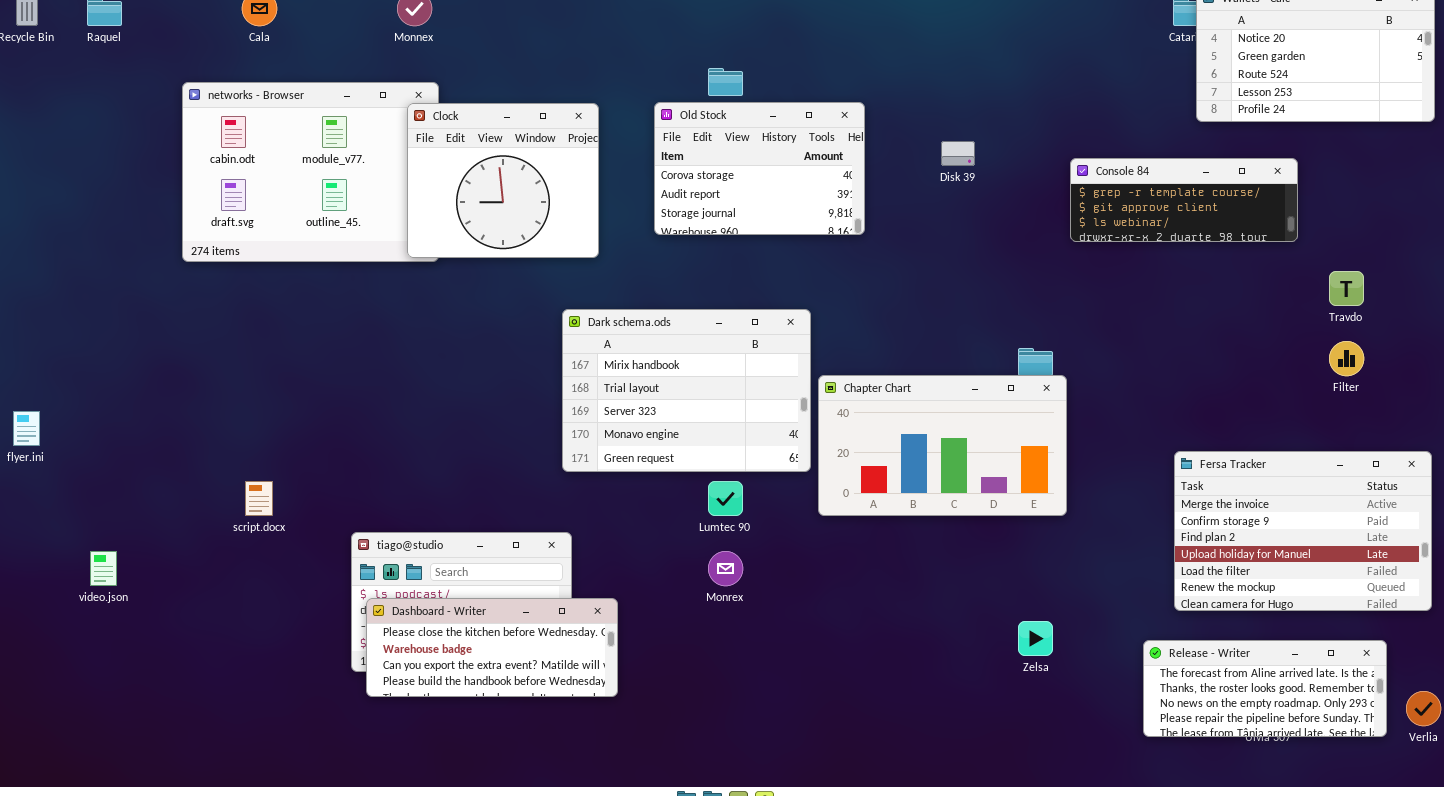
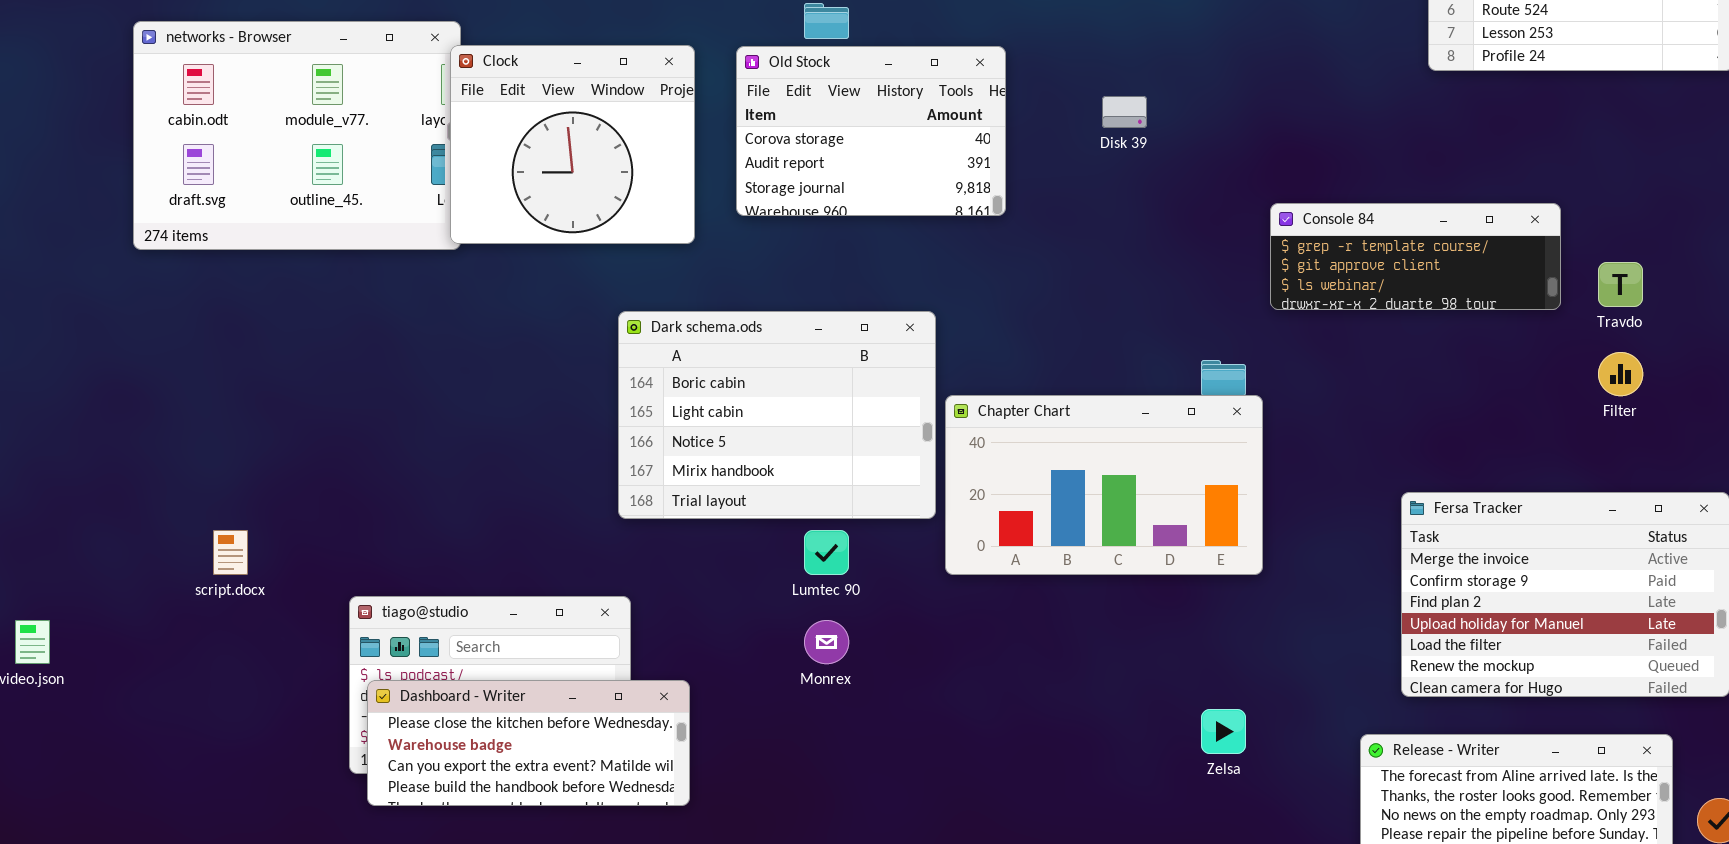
Clock: [407,103,599,258] -> [450,45,695,244], moved
Console 84: [1070,158,1298,242] -> [1270,203,1561,310], moved
Dark schema.ods: [562,309,811,472] -> [618,311,936,519], scrolled up 3 rows

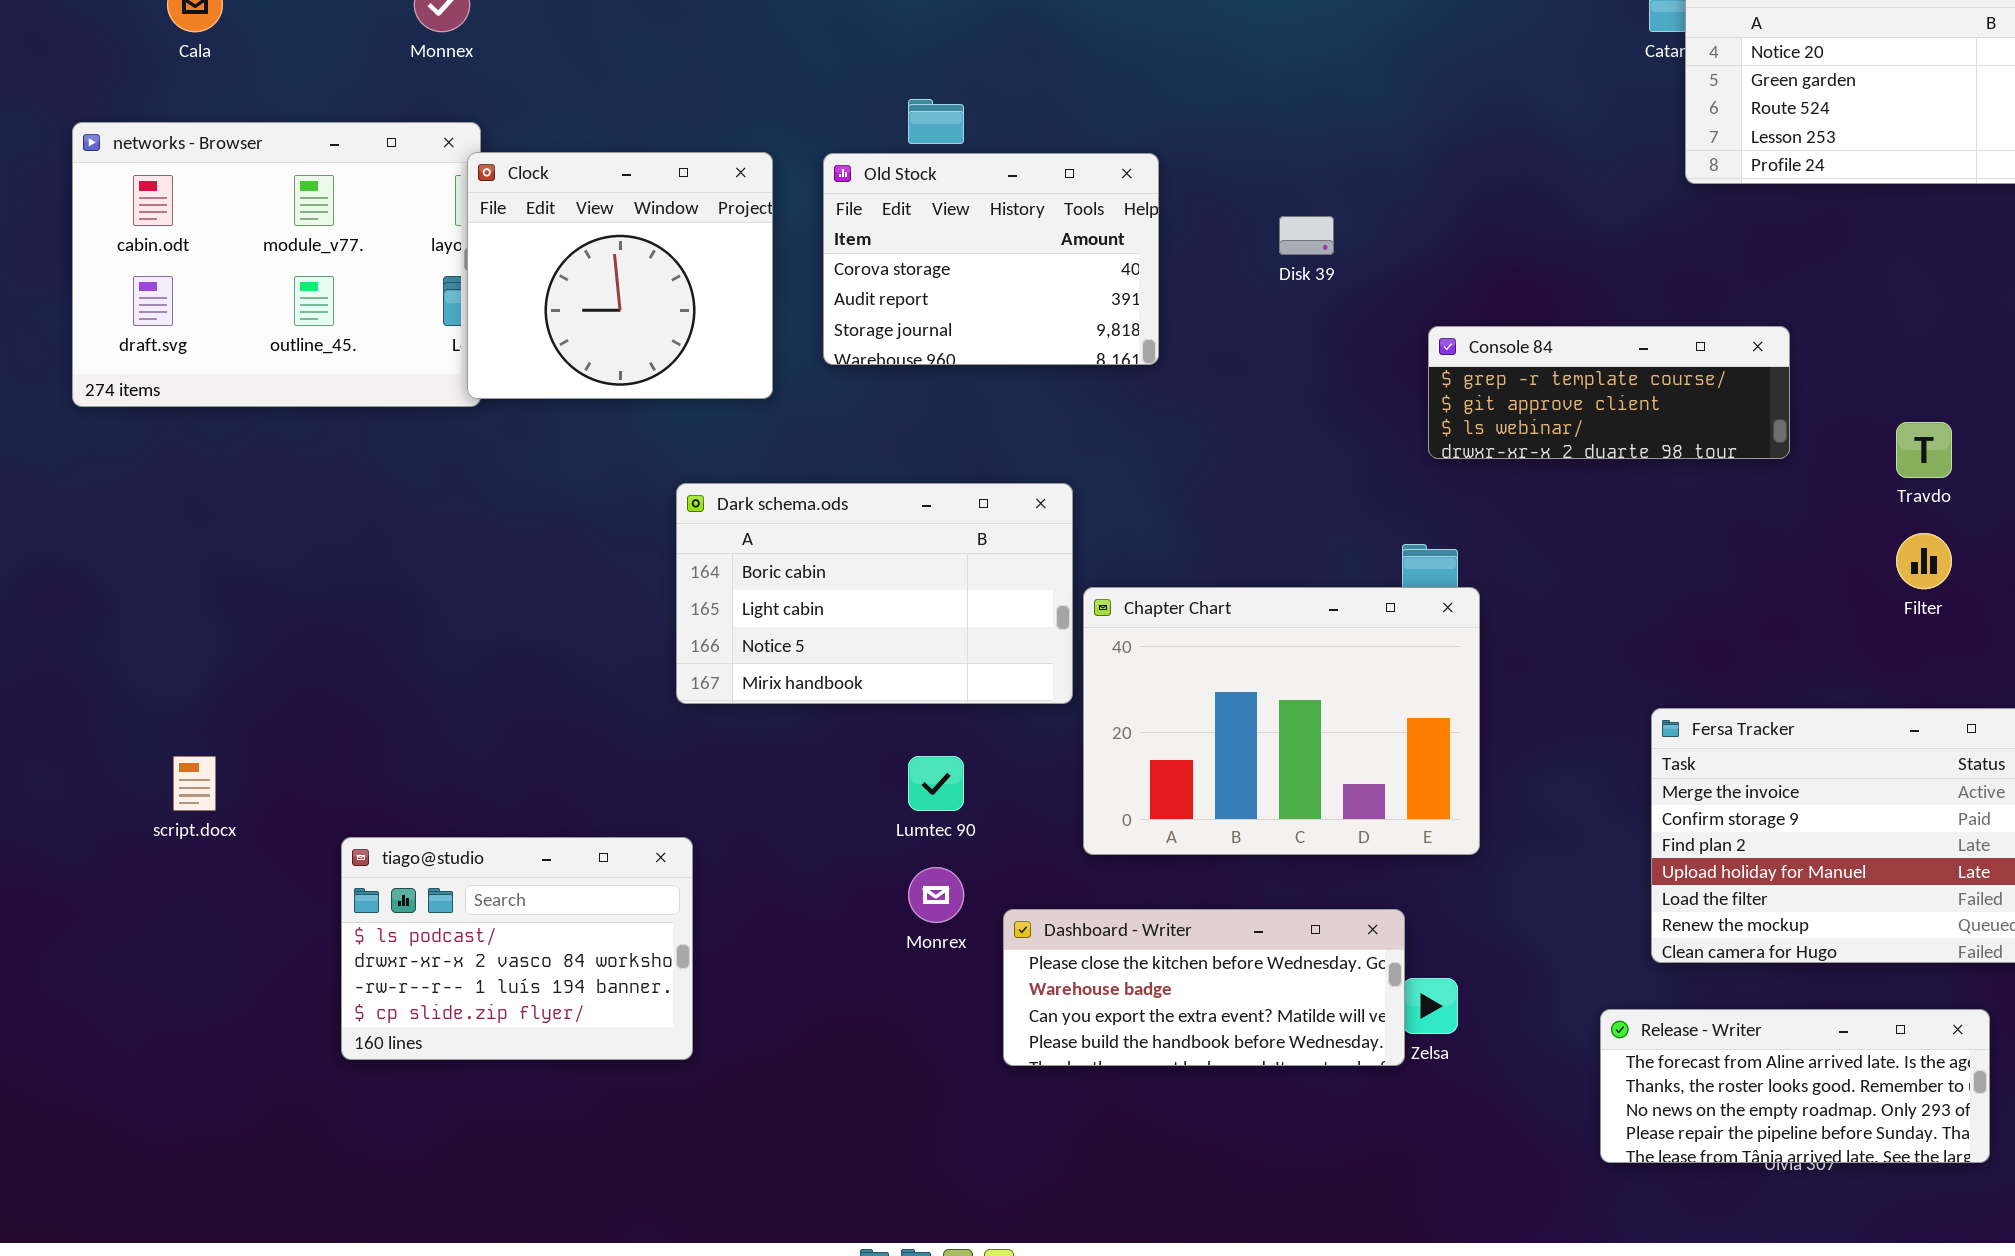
Console 84: [1270,203,1561,310] -> [1428,326,1790,459], moved
Dark schema.ods: [618,311,936,519] -> [676,483,1073,704], resized
Chapter Chart: [945,395,1263,575] -> [1083,587,1480,855], resized
Dashboard - Writer: [367,680,690,806] -> [1003,909,1405,1066], moved

